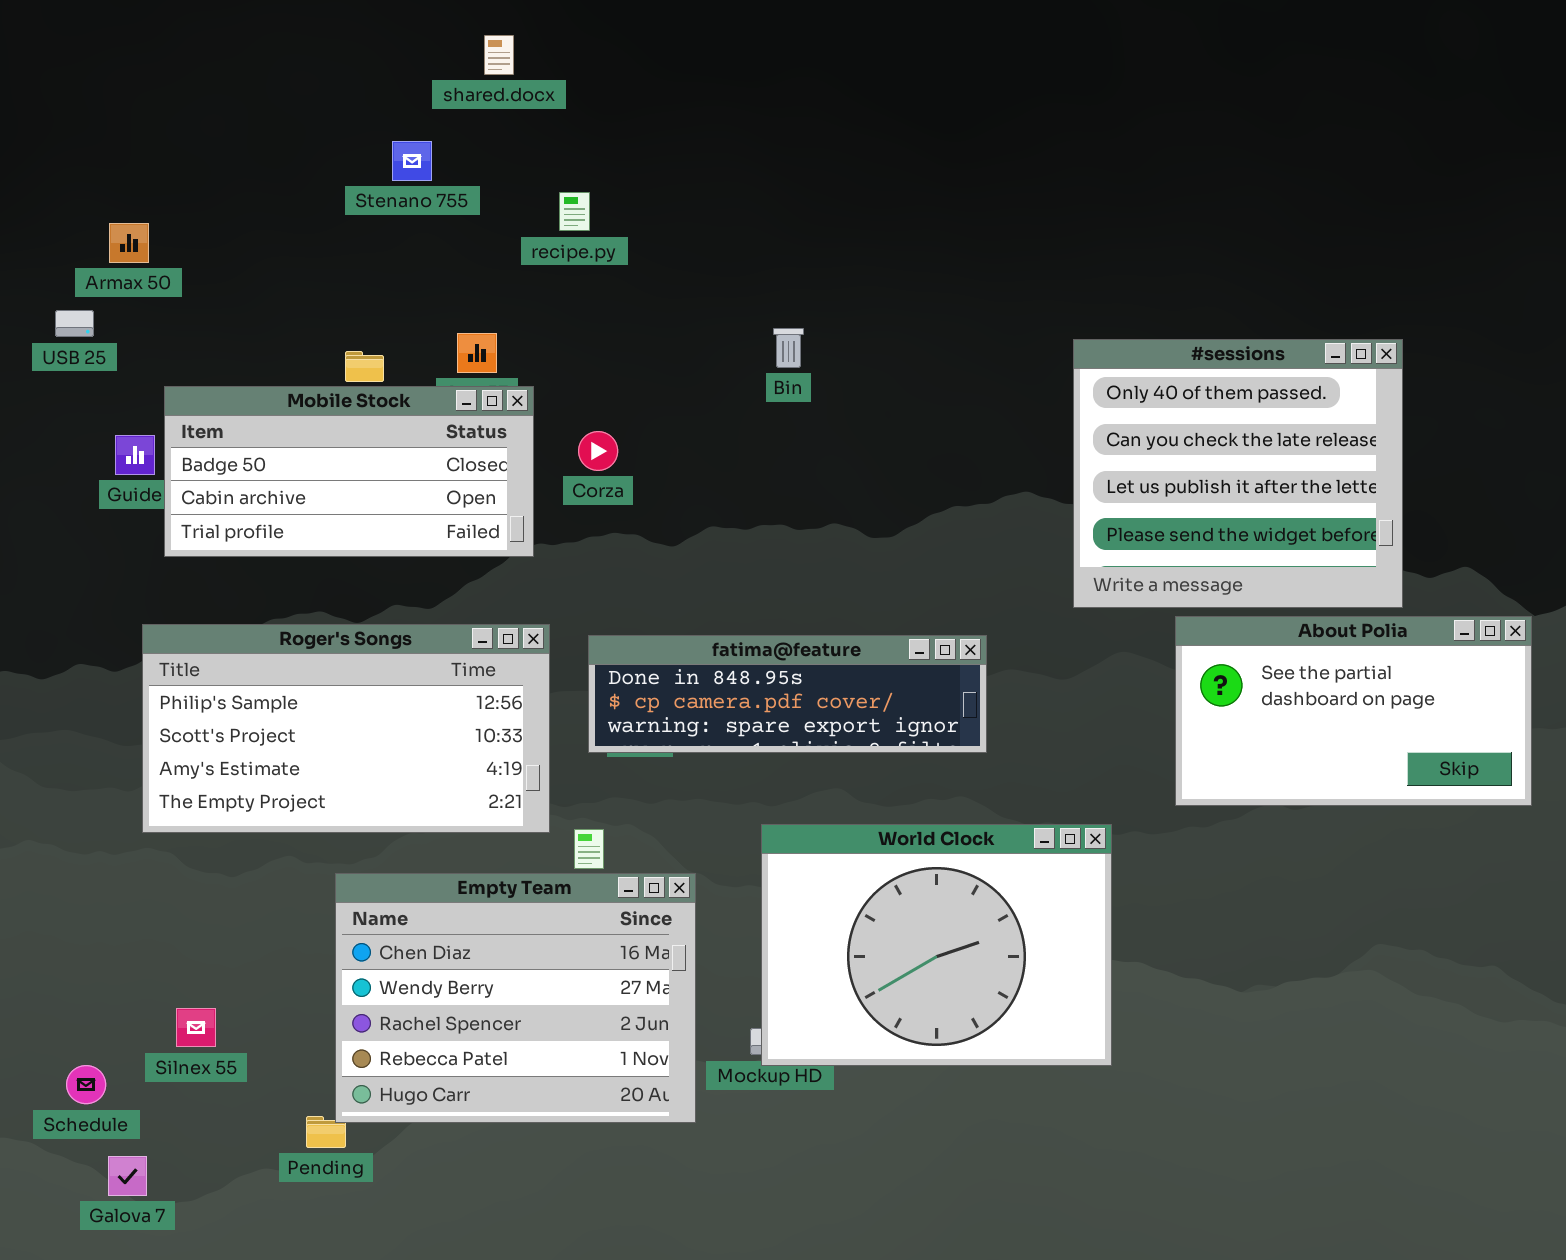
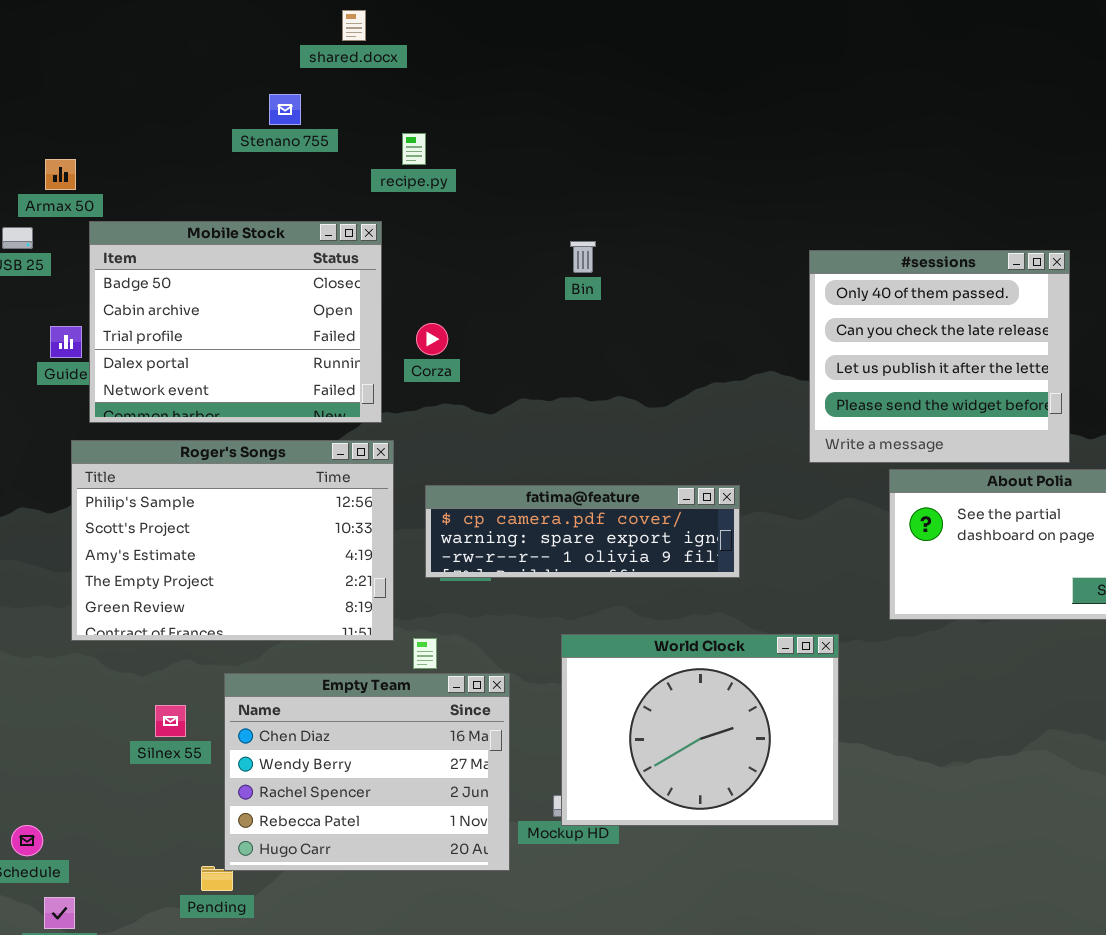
Mobile Stock: [164,386,534,557] -> [89,221,382,423], resized
Roger's Songs: [142,624,550,833] -> [71,440,394,641], resized
fatima@feature: [588,635,987,753] -> [425,485,740,578], scrolled down 1 row
Silnex 55: [176,1008,216,1047] -> [155,705,186,737], moved

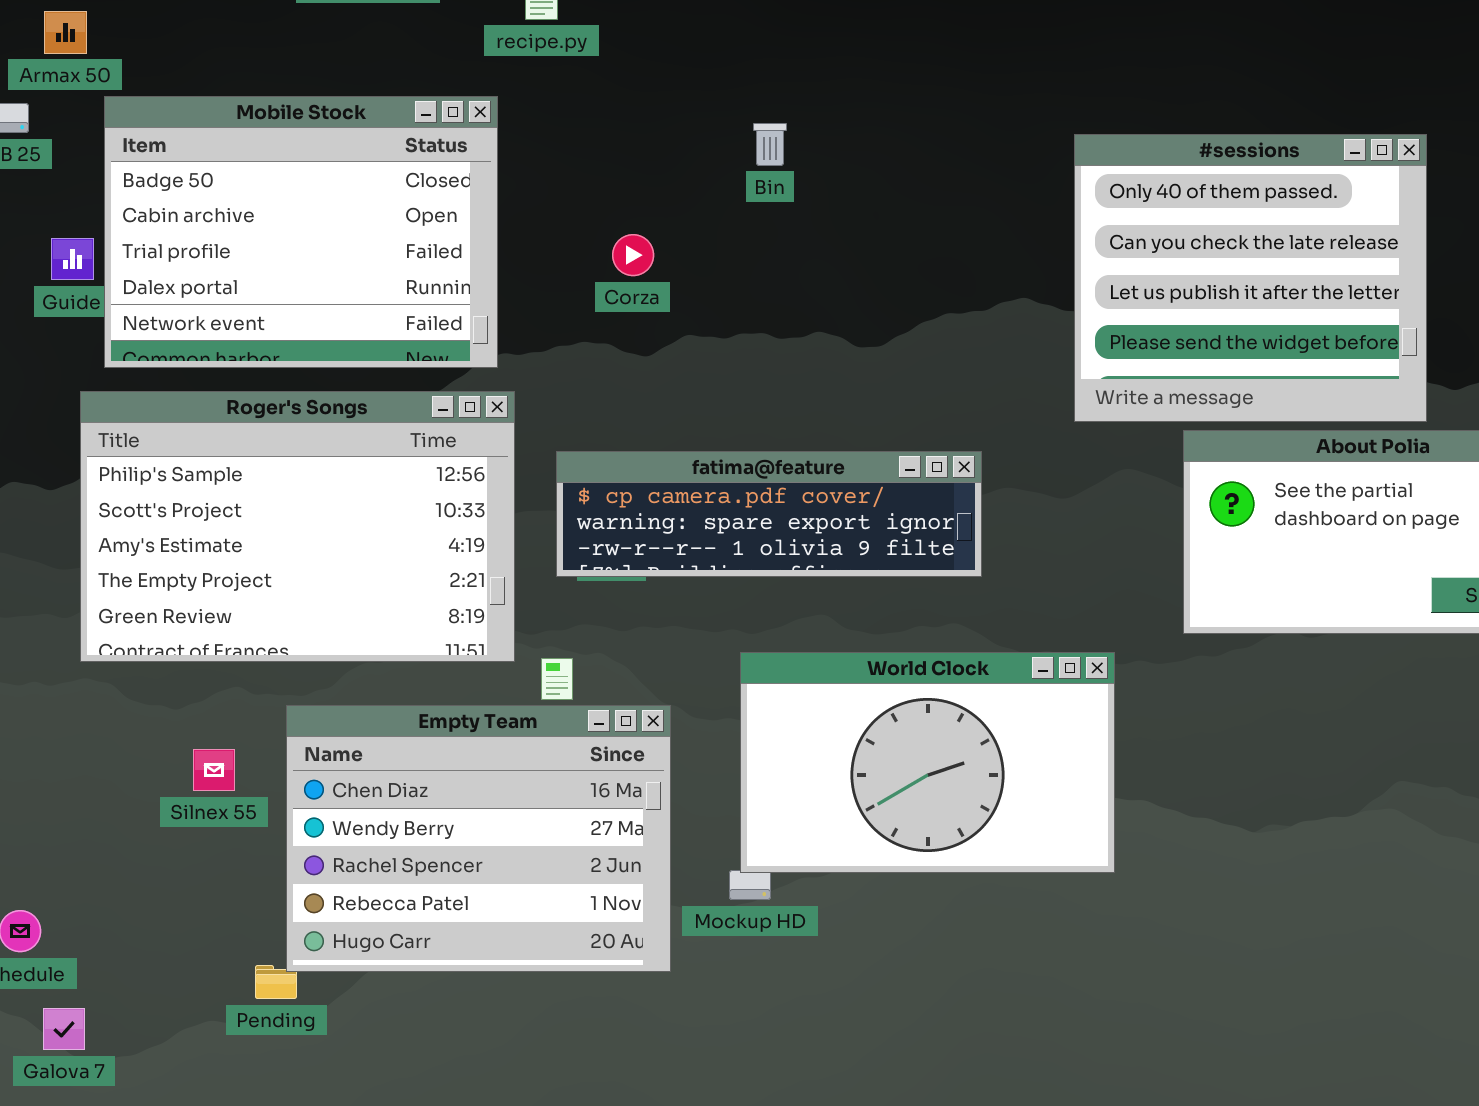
Corza: [416,323,448,355] -> [612,234,654,276], moved
World Clock: [561,634,839,826] -> [740,652,1115,873], resized

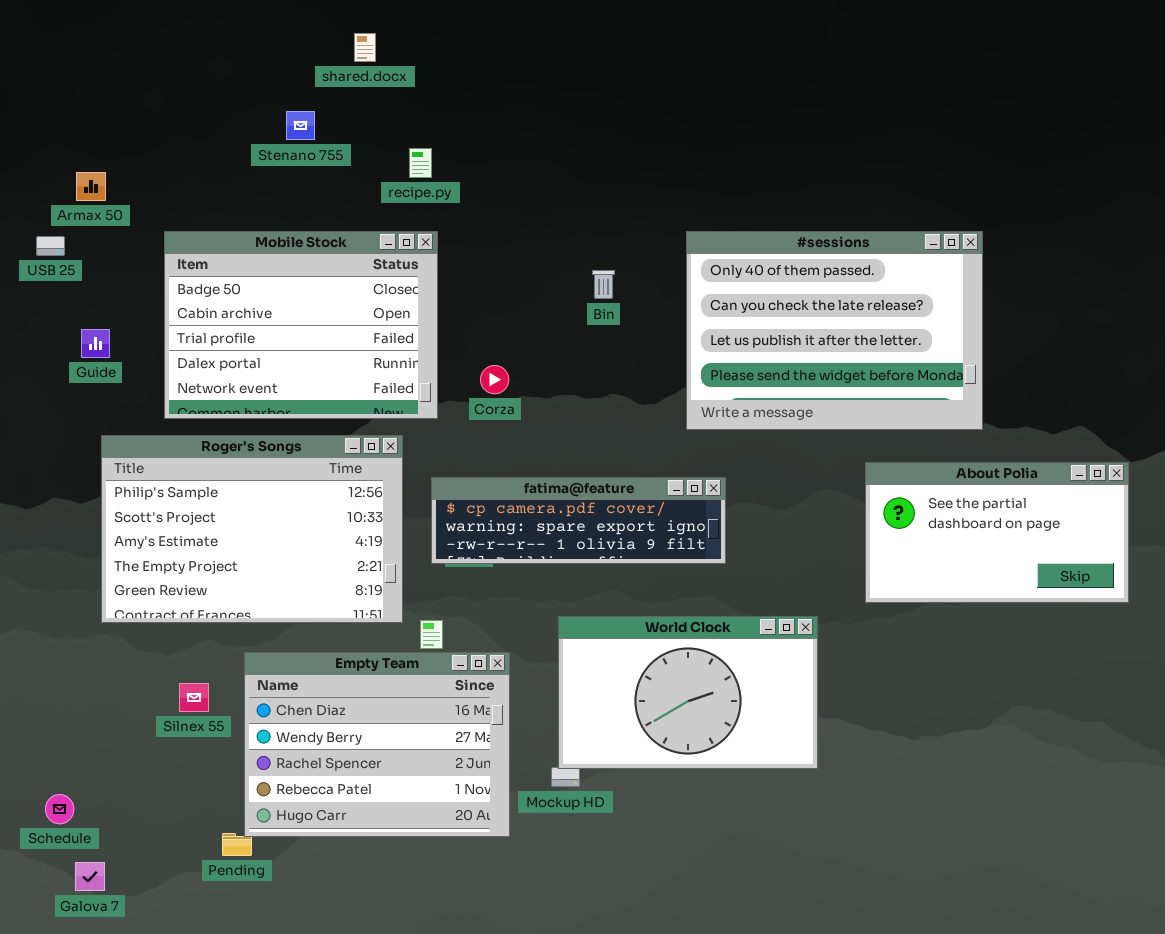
Mobile Stock: [104,96,498,368] -> [164,231,438,419], moved
Bin: [753,123,787,166] -> [592,270,615,299], moved
#sessions: [1074,134,1427,422] -> [686,231,983,430], moved, resized
Corza: [612,234,654,276] -> [480,365,509,394], moved

